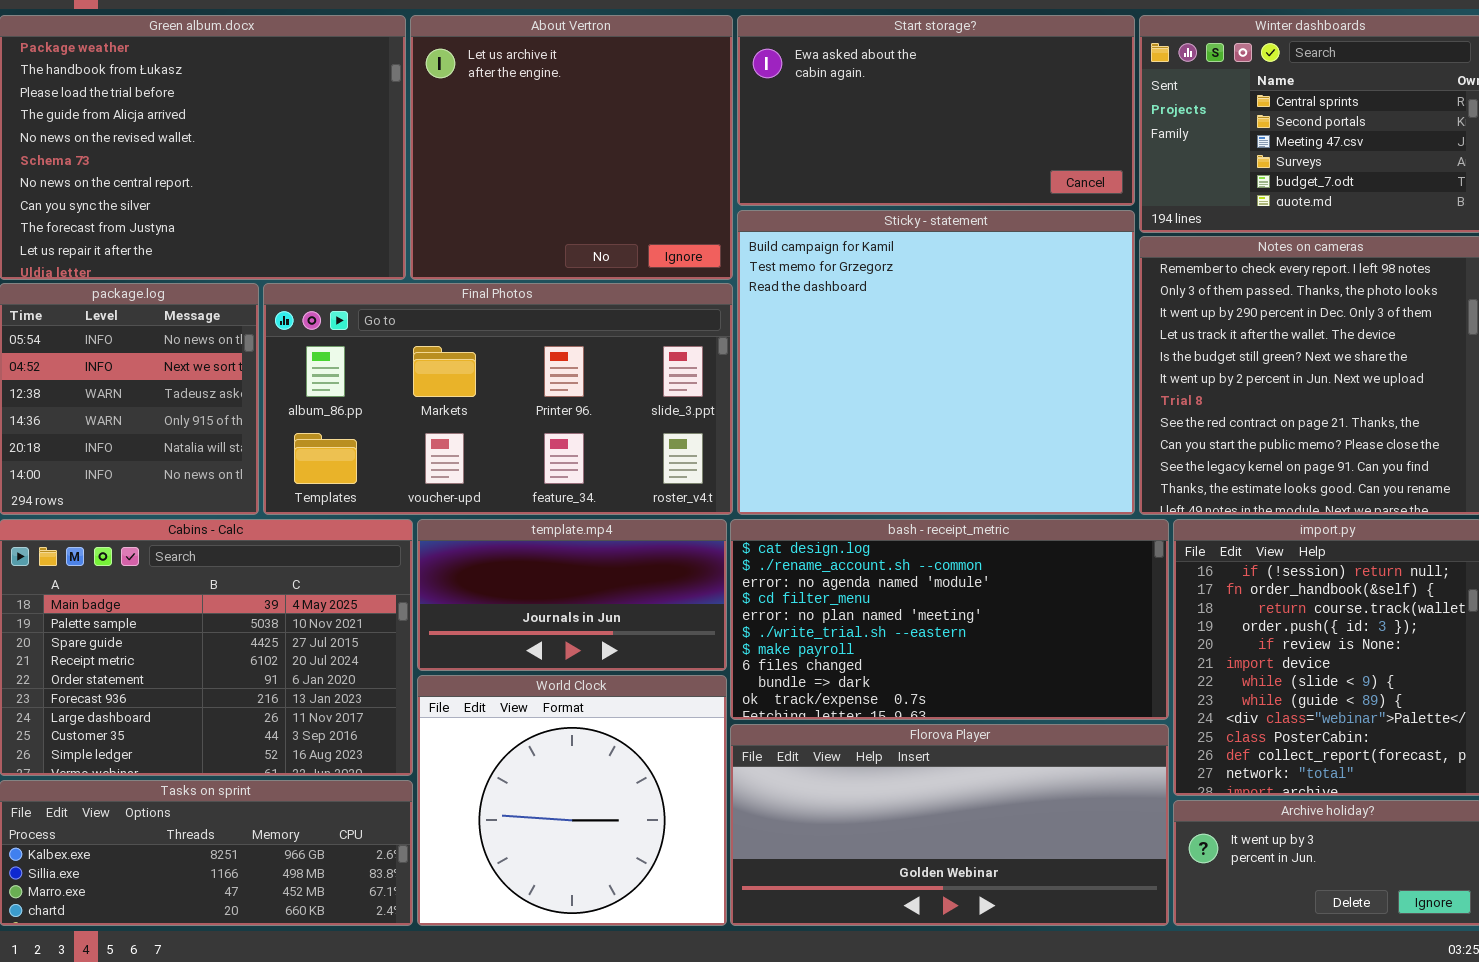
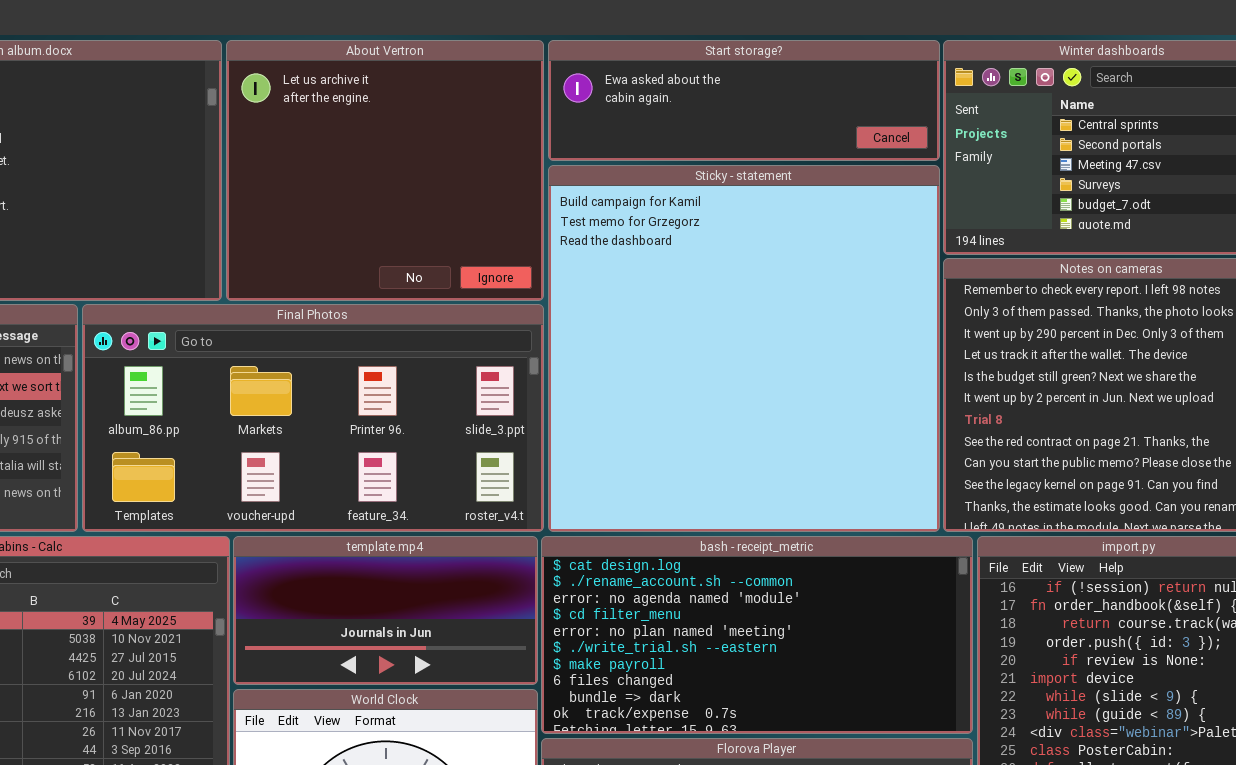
Start storage?: [737,15,1135,206] -> [548,40,940,161], resized
Sticky - statement: [737,210,1135,515] -> [548,165,940,532], resized

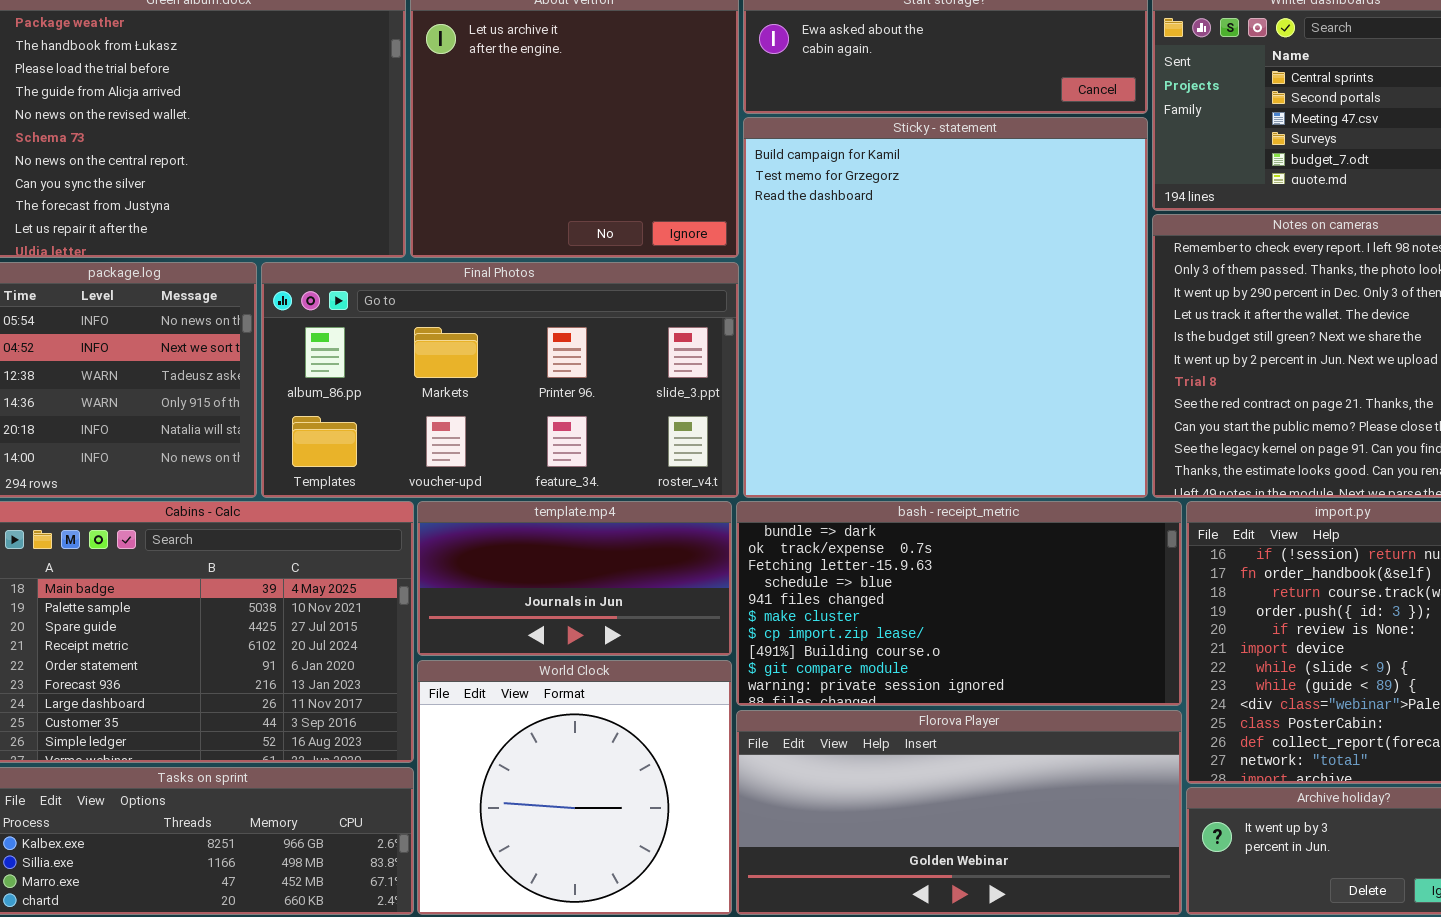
bash - receipt_metric: [541,536,973,734] -> [736,501,1182,706], scrolled down 8 rows

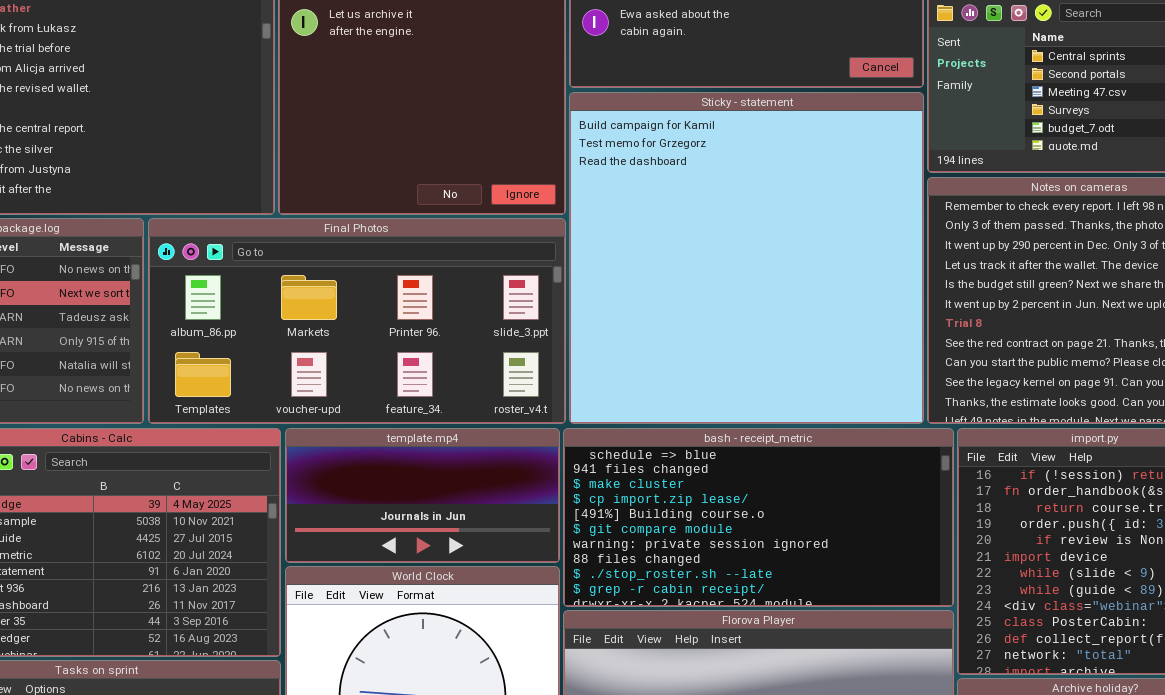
bash - receipt_metric: [736,501,1182,706] -> [563,428,954,607], scrolled down 3 rows

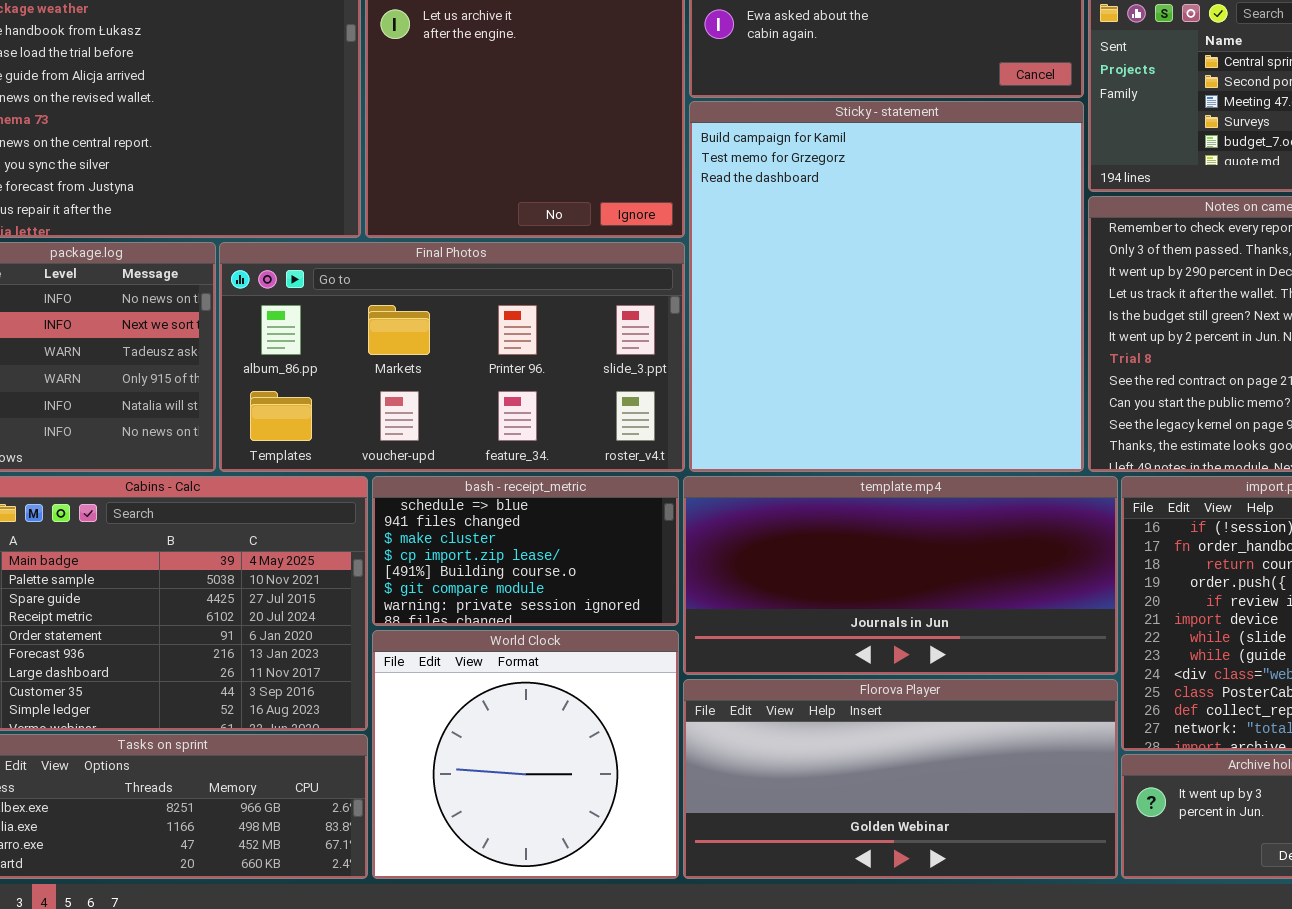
template.mp4: [285,428,560,563] -> [683,476,1118,675], moved, resized
bash - receipt_metric: [563,428,954,607] -> [372,476,679,626], moved, resized

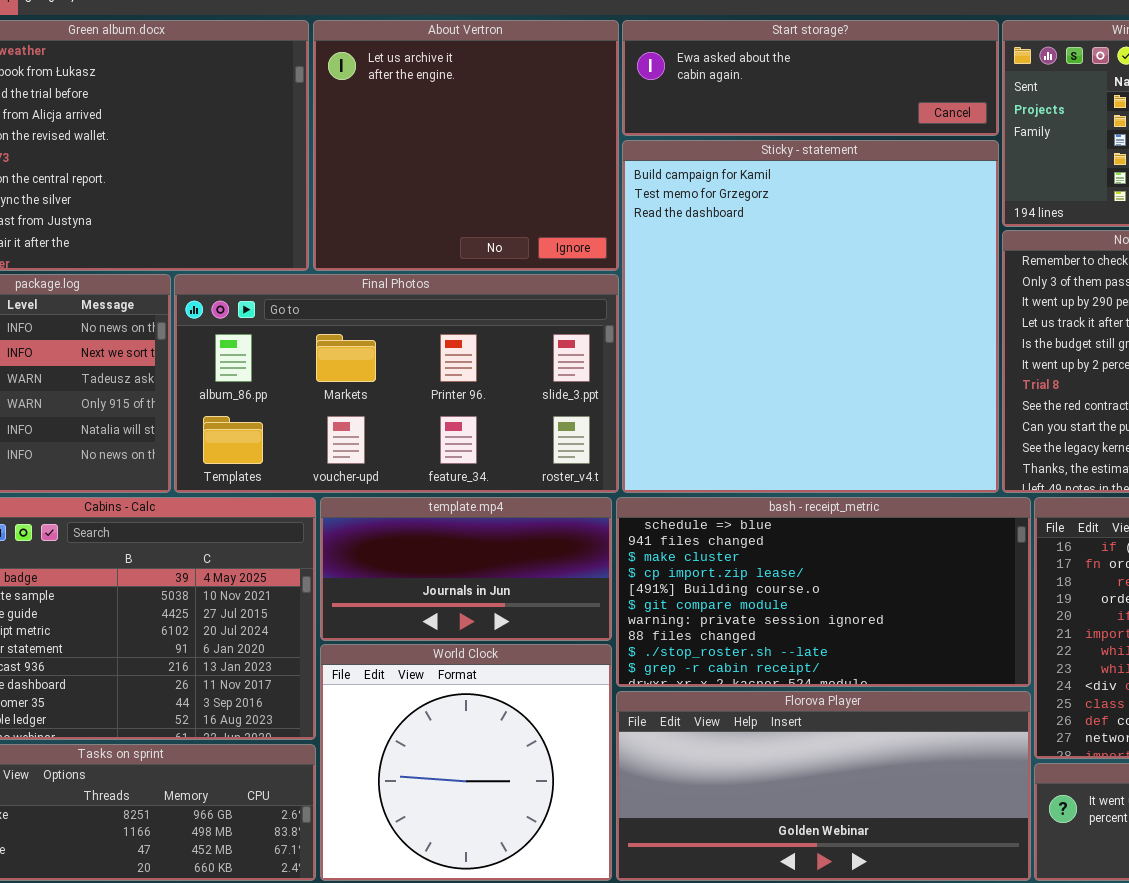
bash - receipt_metric: [372,476,679,626] -> [616,497,1031,687], moved, resized
template.mp4: [683,476,1118,675] -> [320,497,612,641], moved, resized

